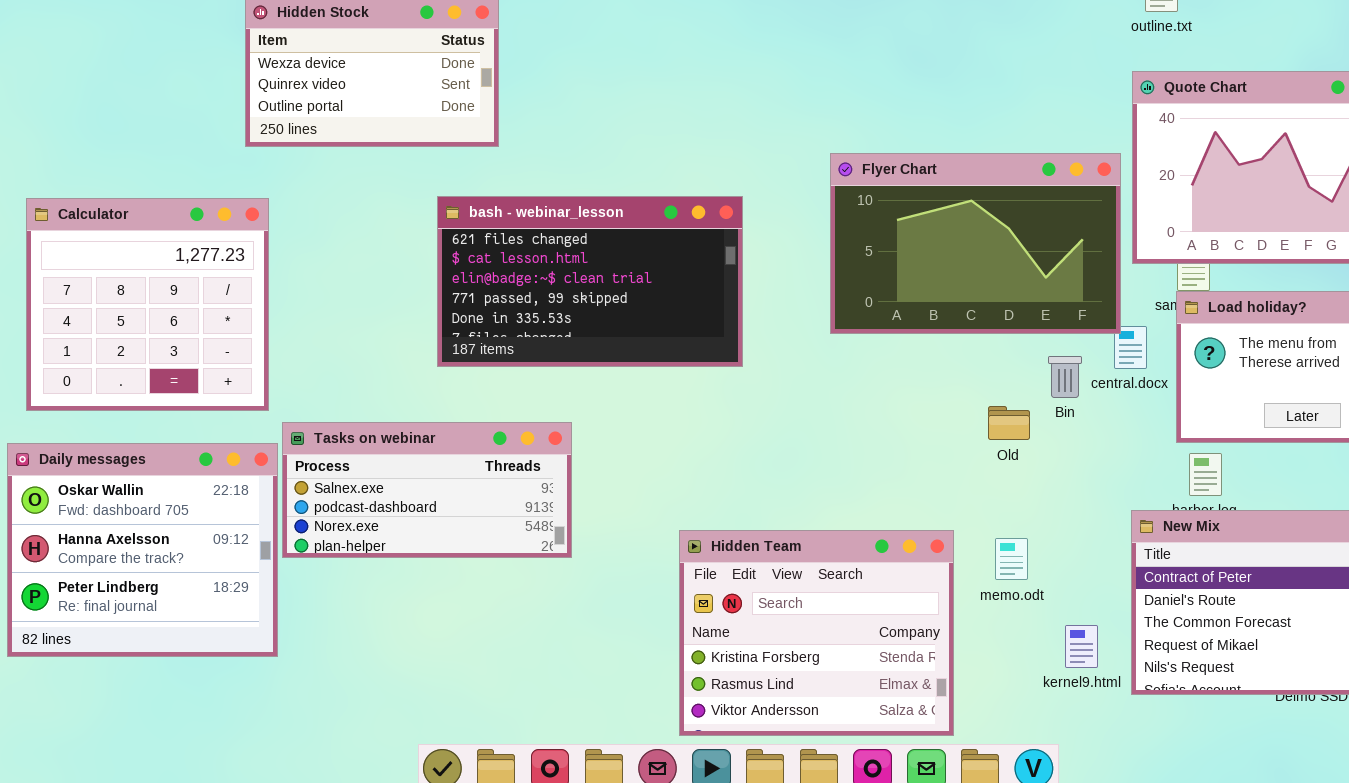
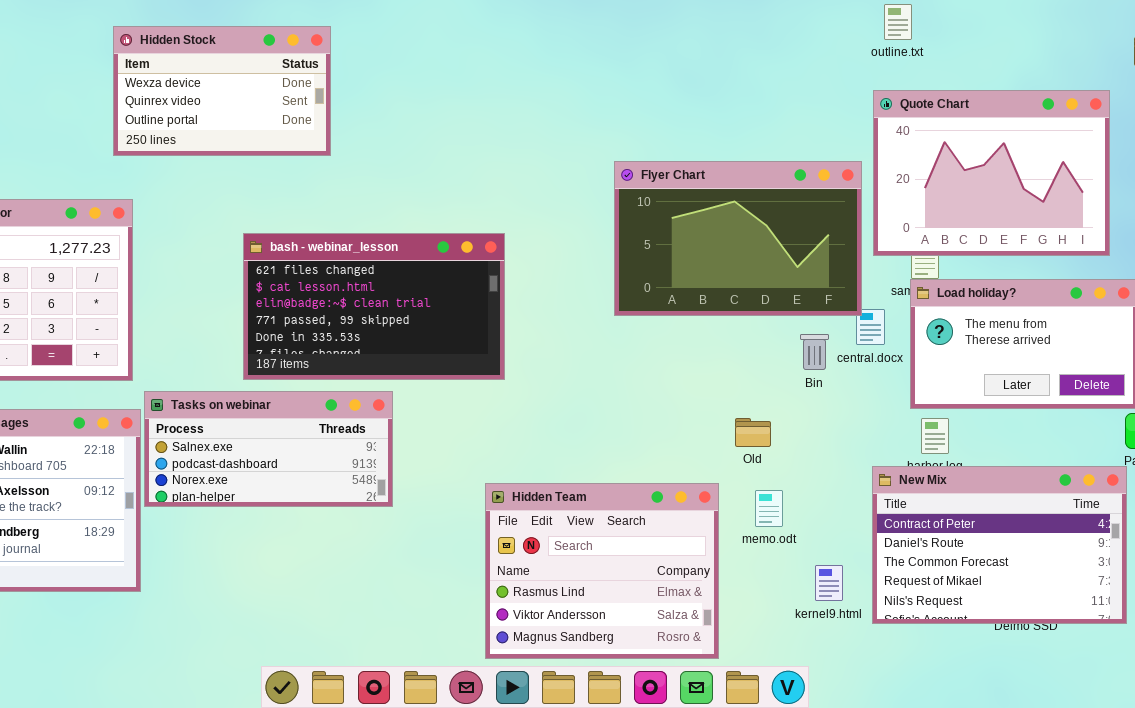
bash - webinar_lesson: [437,196,743,367] -> [243,233,505,380], moved
Old: [988,406,1030,440] -> [735,418,771,447], moved
Hidden Team: [679,530,954,736] -> [485,483,719,659], scrolled down 1 row

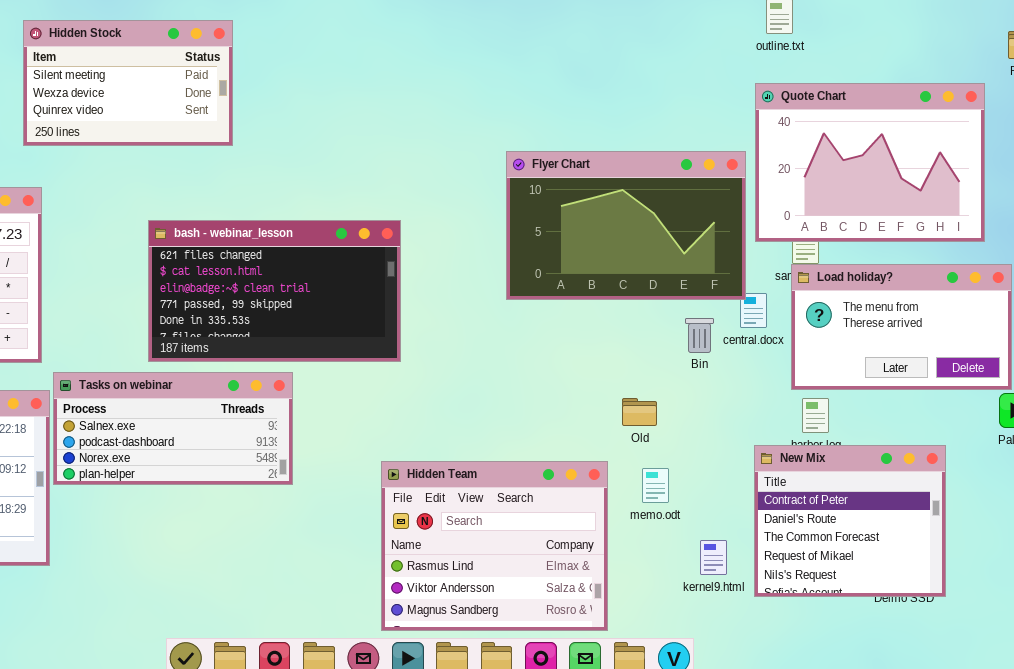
Hidden Stock: [113,26,331,156] -> [23,20,233,146], scrolled up 1 row
New Mix: [872,466,1127,624] -> [754,445,946,597], resized

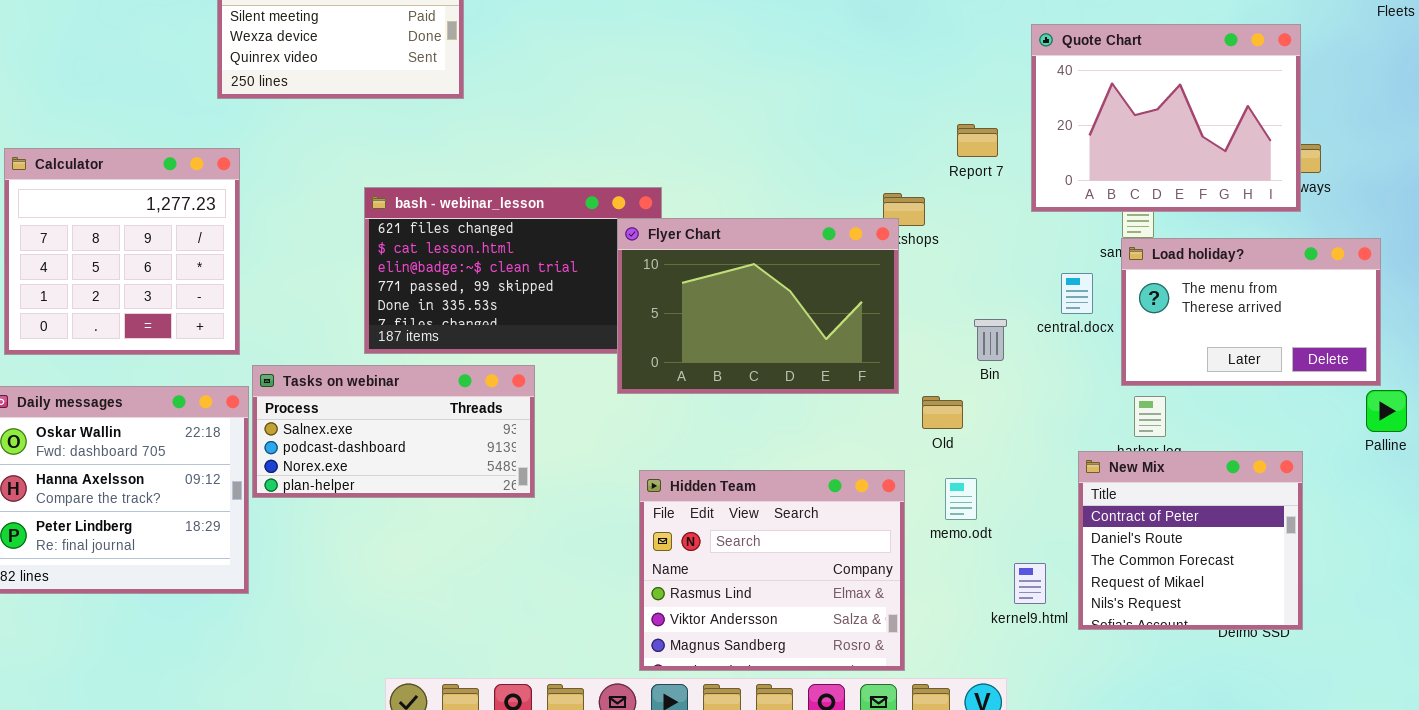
Quote Chart: [755,83,985,242] -> [1031,24,1301,212], moved
Flyer Chart: [506,151,746,300] -> [617,218,899,394], moved
Bin: [685,318,714,353] -> [974,319,1007,361], moved

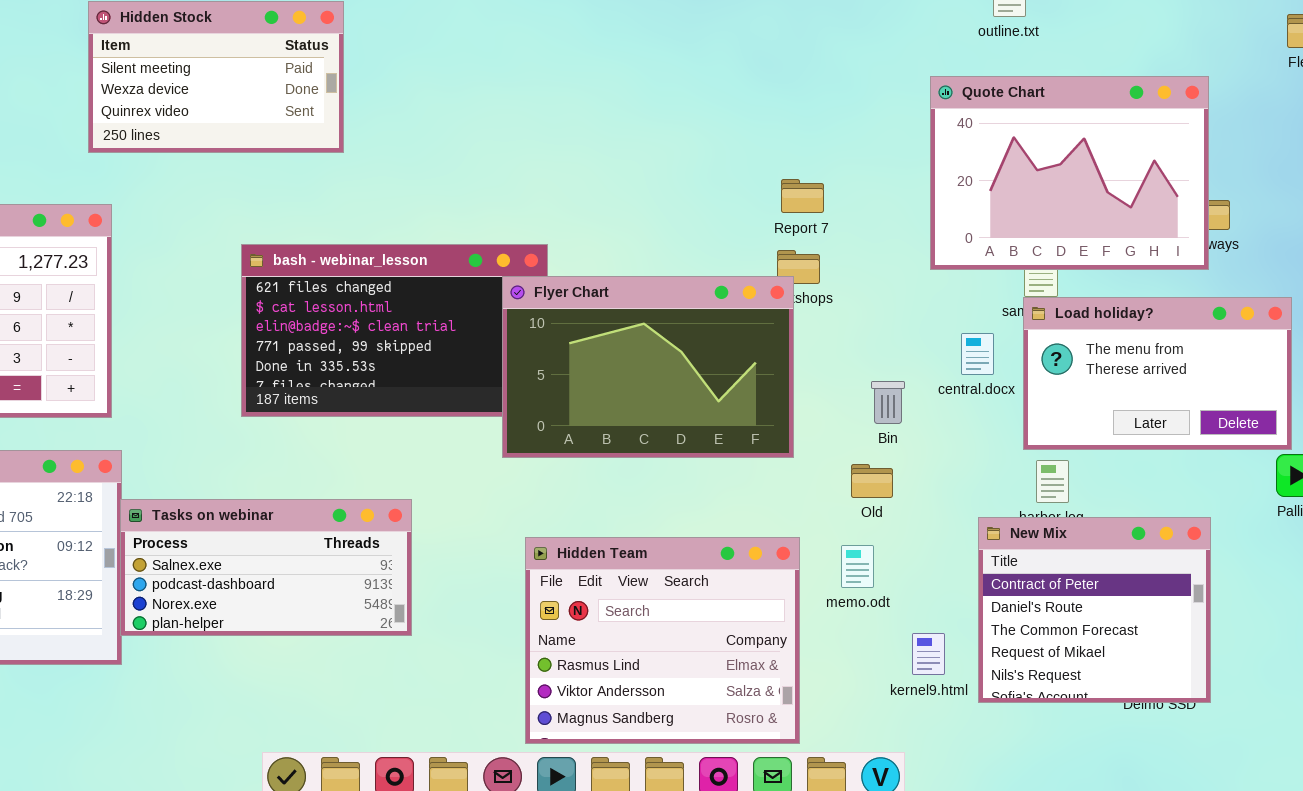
Report 7: [957,124,998,157] -> [781,179,824,213], moved
Tasks on webinar: [252,365,535,498] -> [120,499,412,636], moved
Old: [922,396,963,429] -> [851,464,893,498], moved

